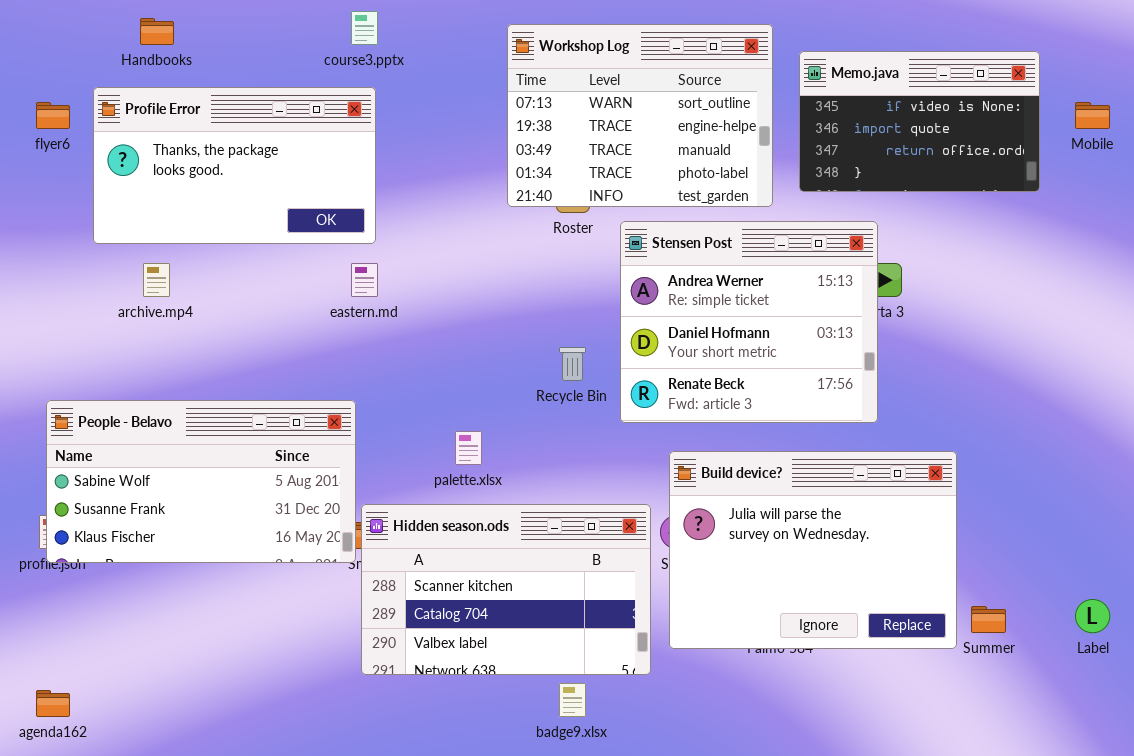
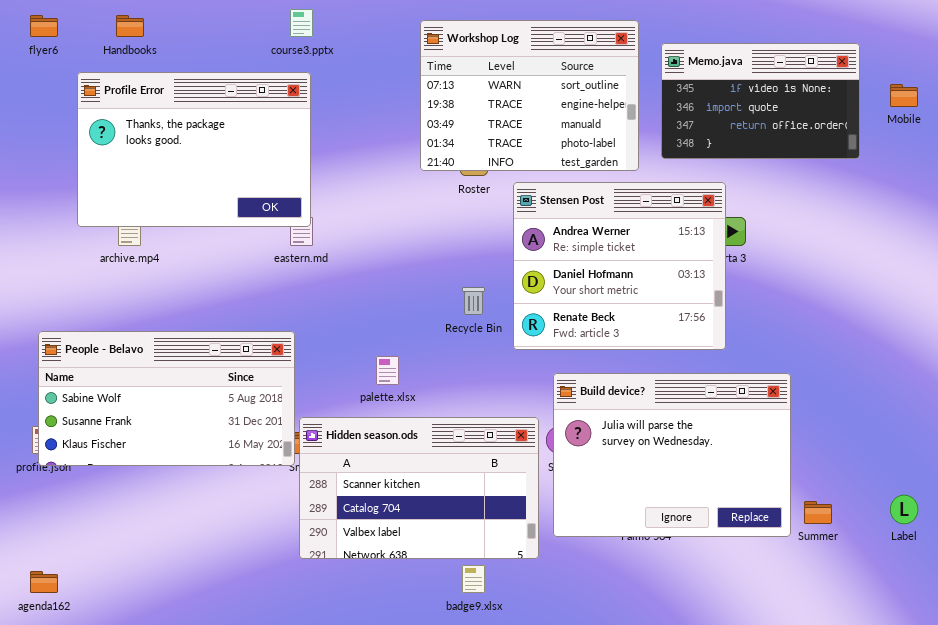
Profile Error: [93,87,376,244] -> [77,72,311,227], resized
flyer6: [36,102,70,129] -> [30,15,58,37], moved

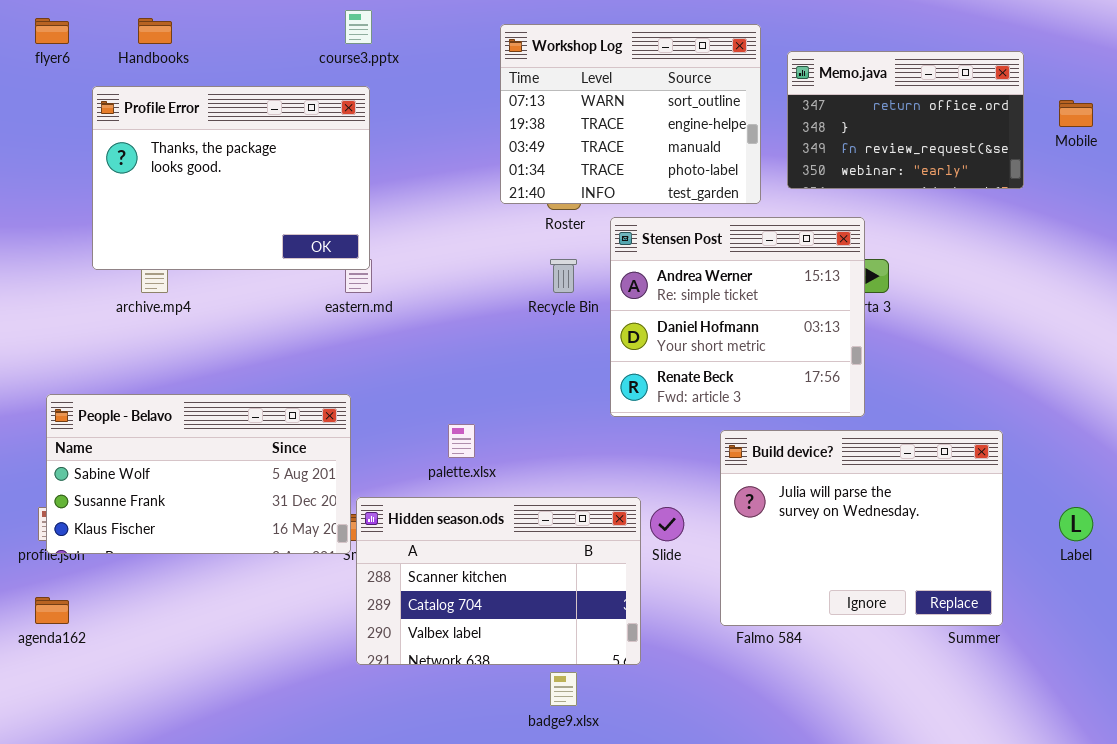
Memo.java: [661,43,860,159] -> [787,51,1024,189], scrolled down 2 rows
Recycle Bin: [462,287,485,315] -> [550,259,577,293], moved
Build device?: [553,373,791,537] -> [720,430,1003,626], moved
Label: [890,495,918,524] -> [1059,507,1093,541], moved
agenda162: [30,571,58,593] -> [35,597,69,624], moved

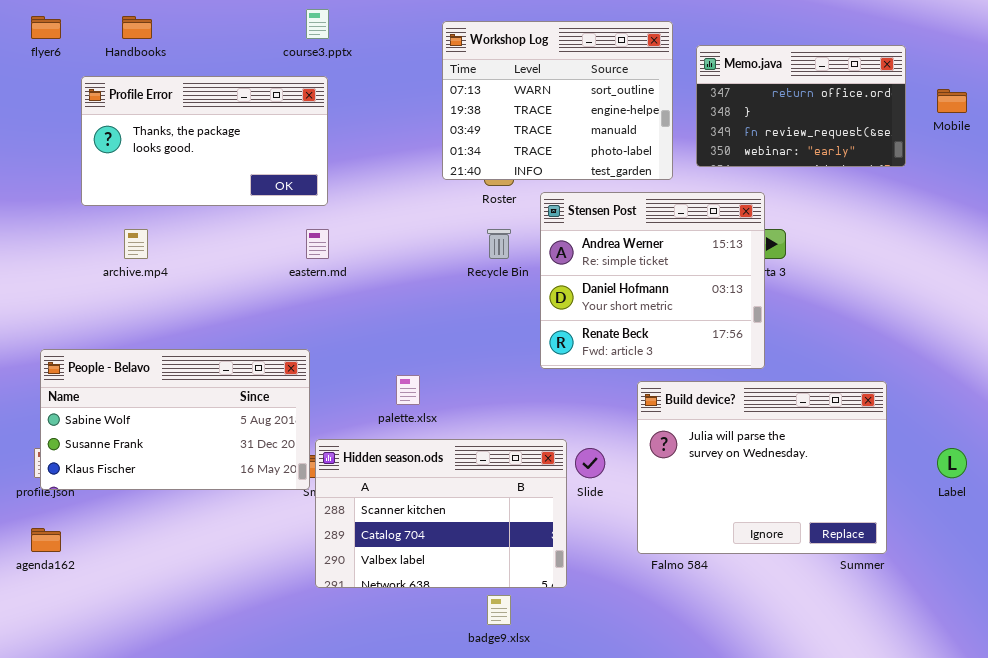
Profile Error: [92,86,370,270] -> [81,76,328,206], resized

